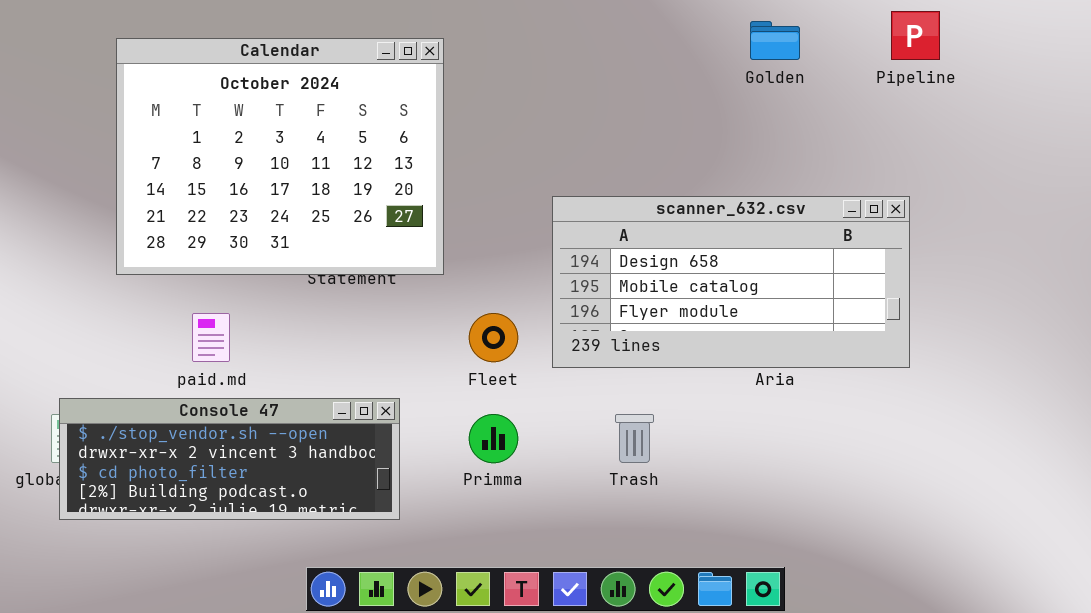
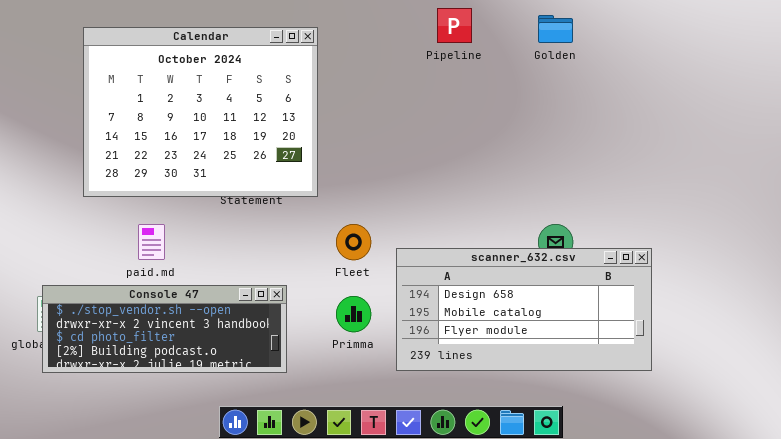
Pipeline: [891,11,940,60] -> [437,8,472,43], moved
scanner_632.csv: [552,196,910,368] -> [396,248,652,371], moved

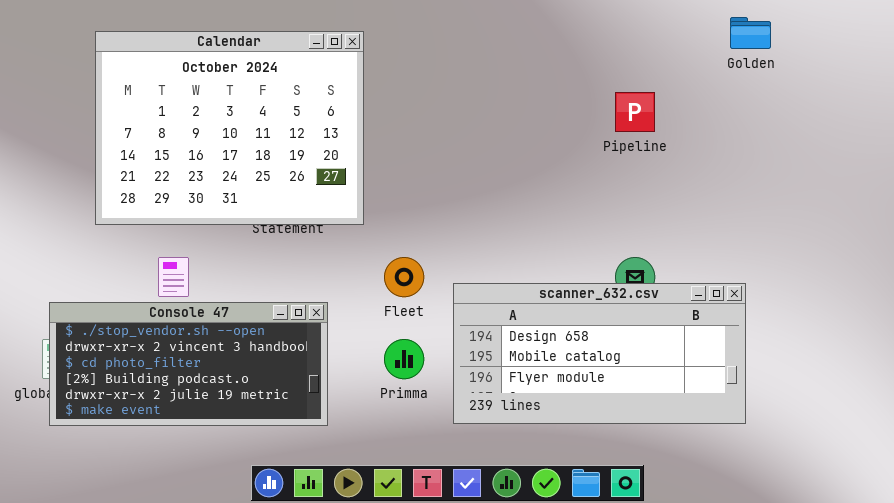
Pipeline: [437,8,472,43] -> [615,92,655,132], moved
Golden: [538,15,573,43] -> [730,17,771,49], moved
Console 47: [42,285,287,373] -> [49,302,328,426], resized

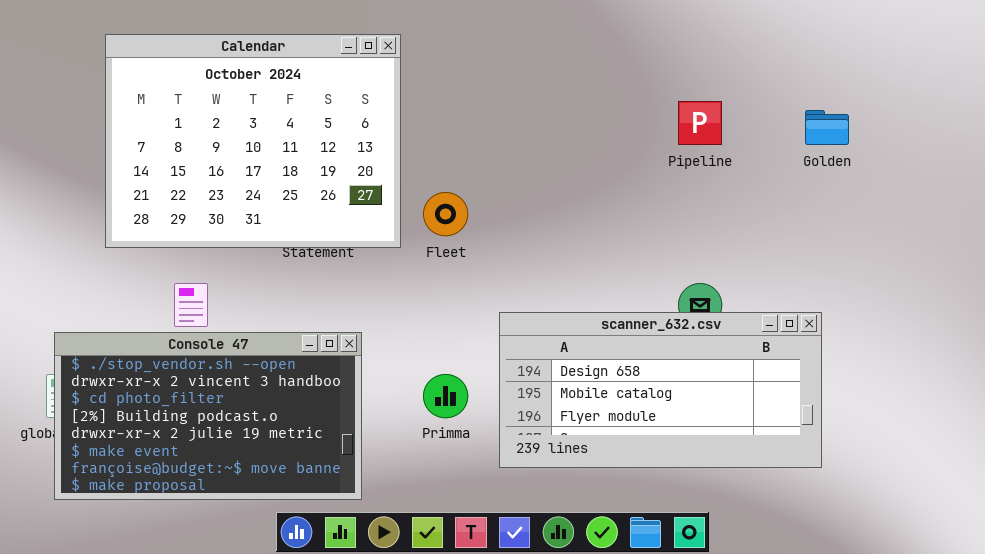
Golden: [730,17,771,49] -> [805,110,849,145], moved
Fleet: [384,257,424,297] -> [423,192,468,236], moved
Console 47: [49,302,328,426] -> [54,332,362,500], resized

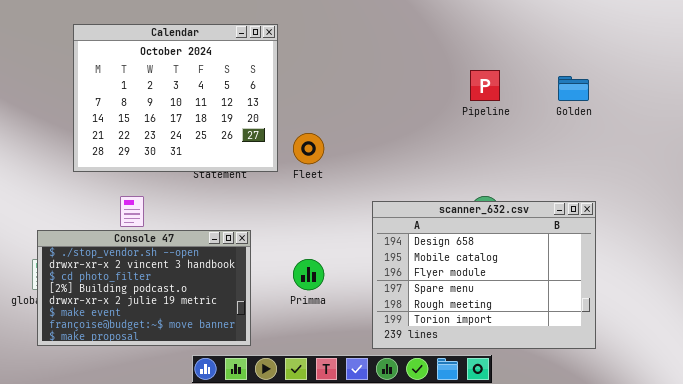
scanner_632.csv: [499,312,822,468] -> [372,201,596,349], moved, resized

